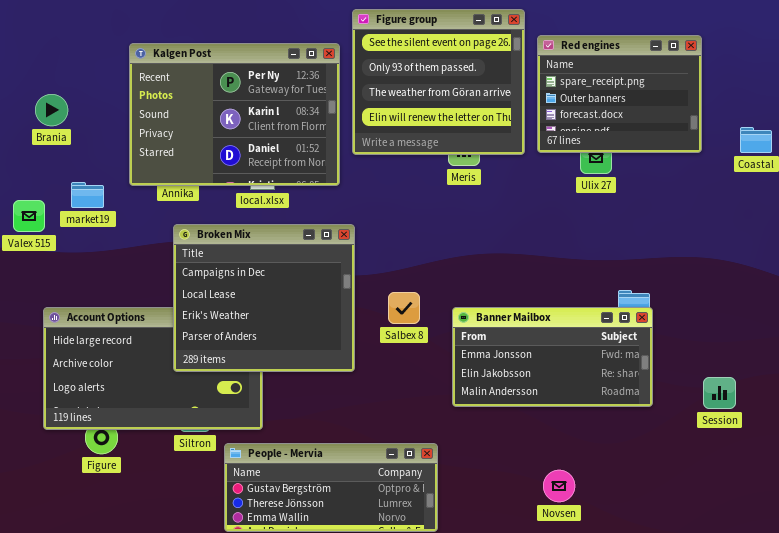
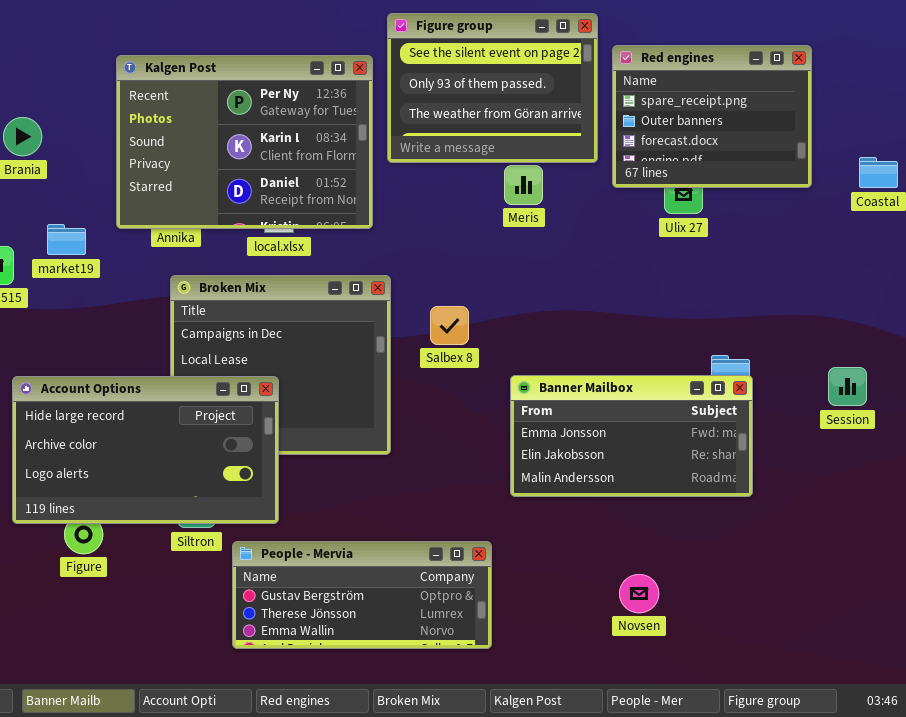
Figure group: [352,9,525,155] -> [387,13,598,163], resized
Salbex 8: [388,292,420,324] -> [430,306,469,345], moved
Account Options: [43,307,263,430] -> [12,376,279,524], raised
Session: [703,377,736,409] -> [828,367,867,406], moved

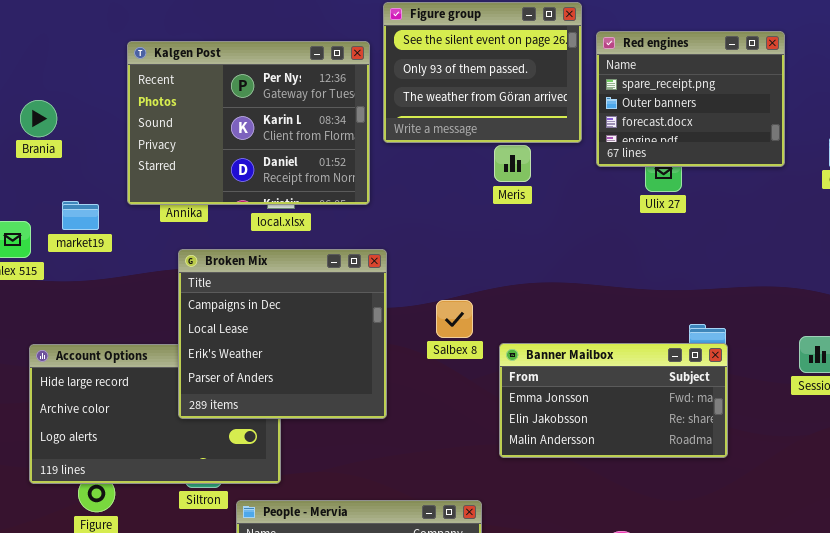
Broken Mix: [170,275,391,455] -> [178,249,387,419], raised
Salbex 8: [430,306,469,345] -> [436,300,473,338], moved

